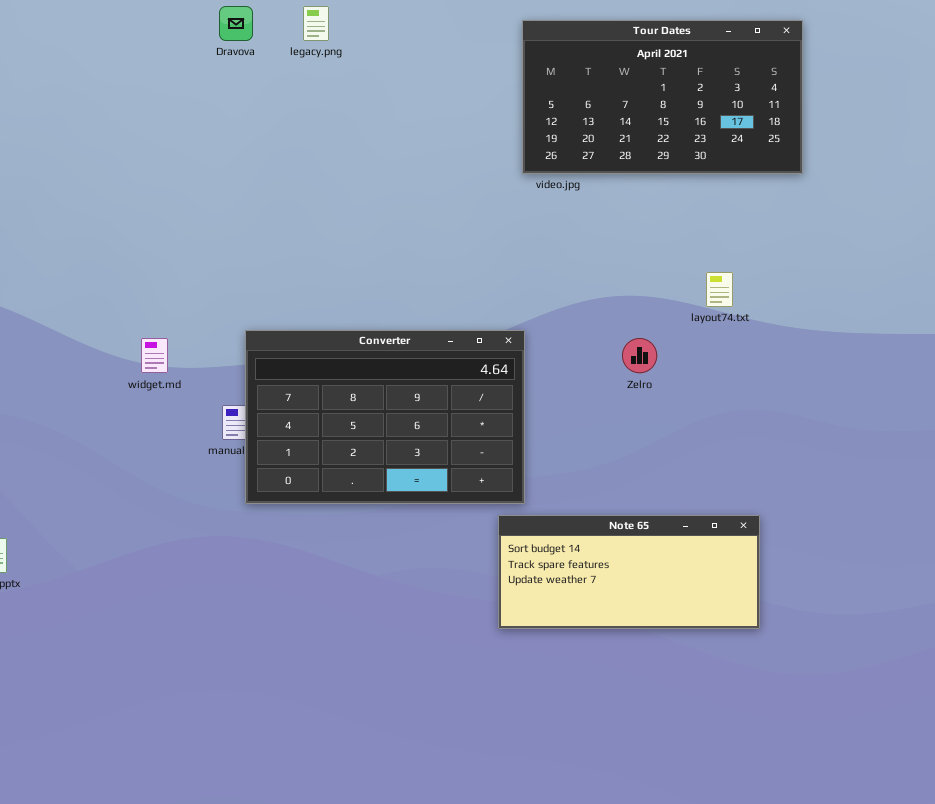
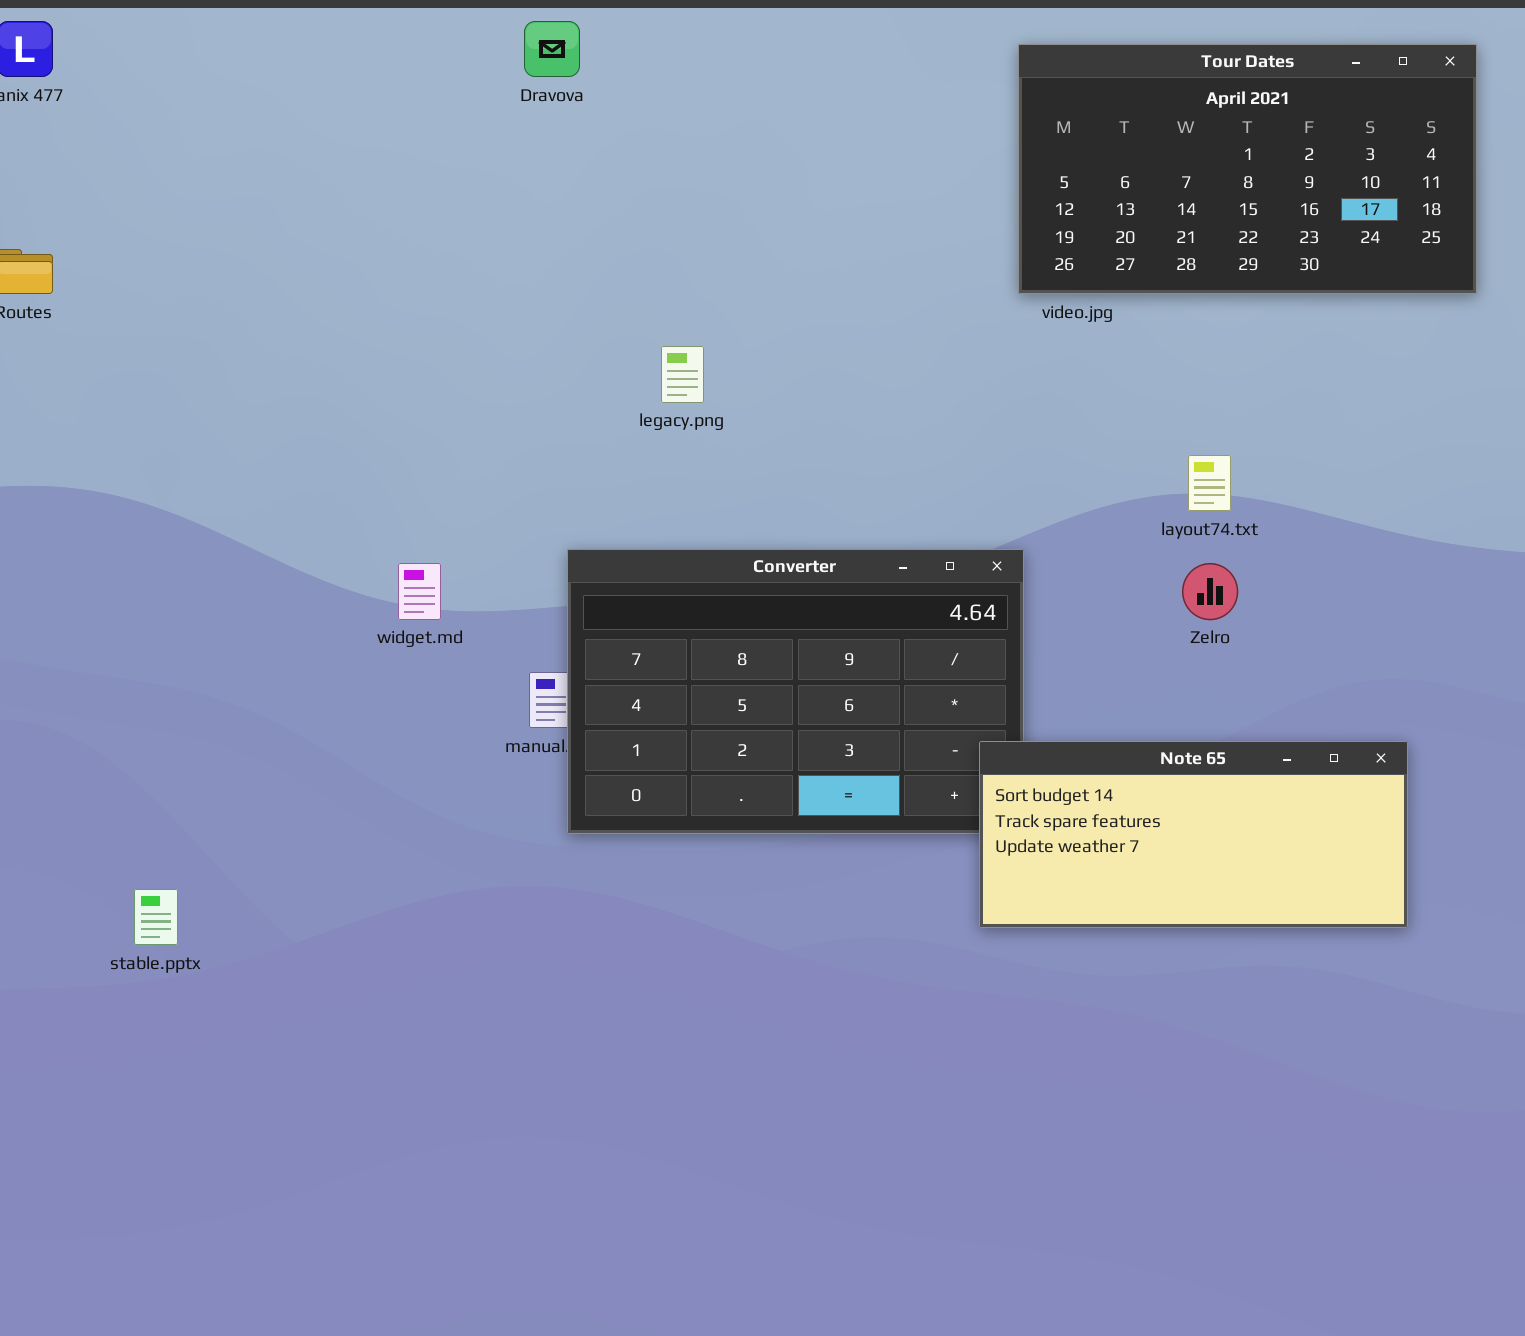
legacy.png: [303,6,329,41] -> [661,346,704,403], moved
layout74.txt: [706,272,733,307] -> [1188,455,1231,511], moved
Note 65: [498,515,760,629] -> [979,741,1408,928], moved

